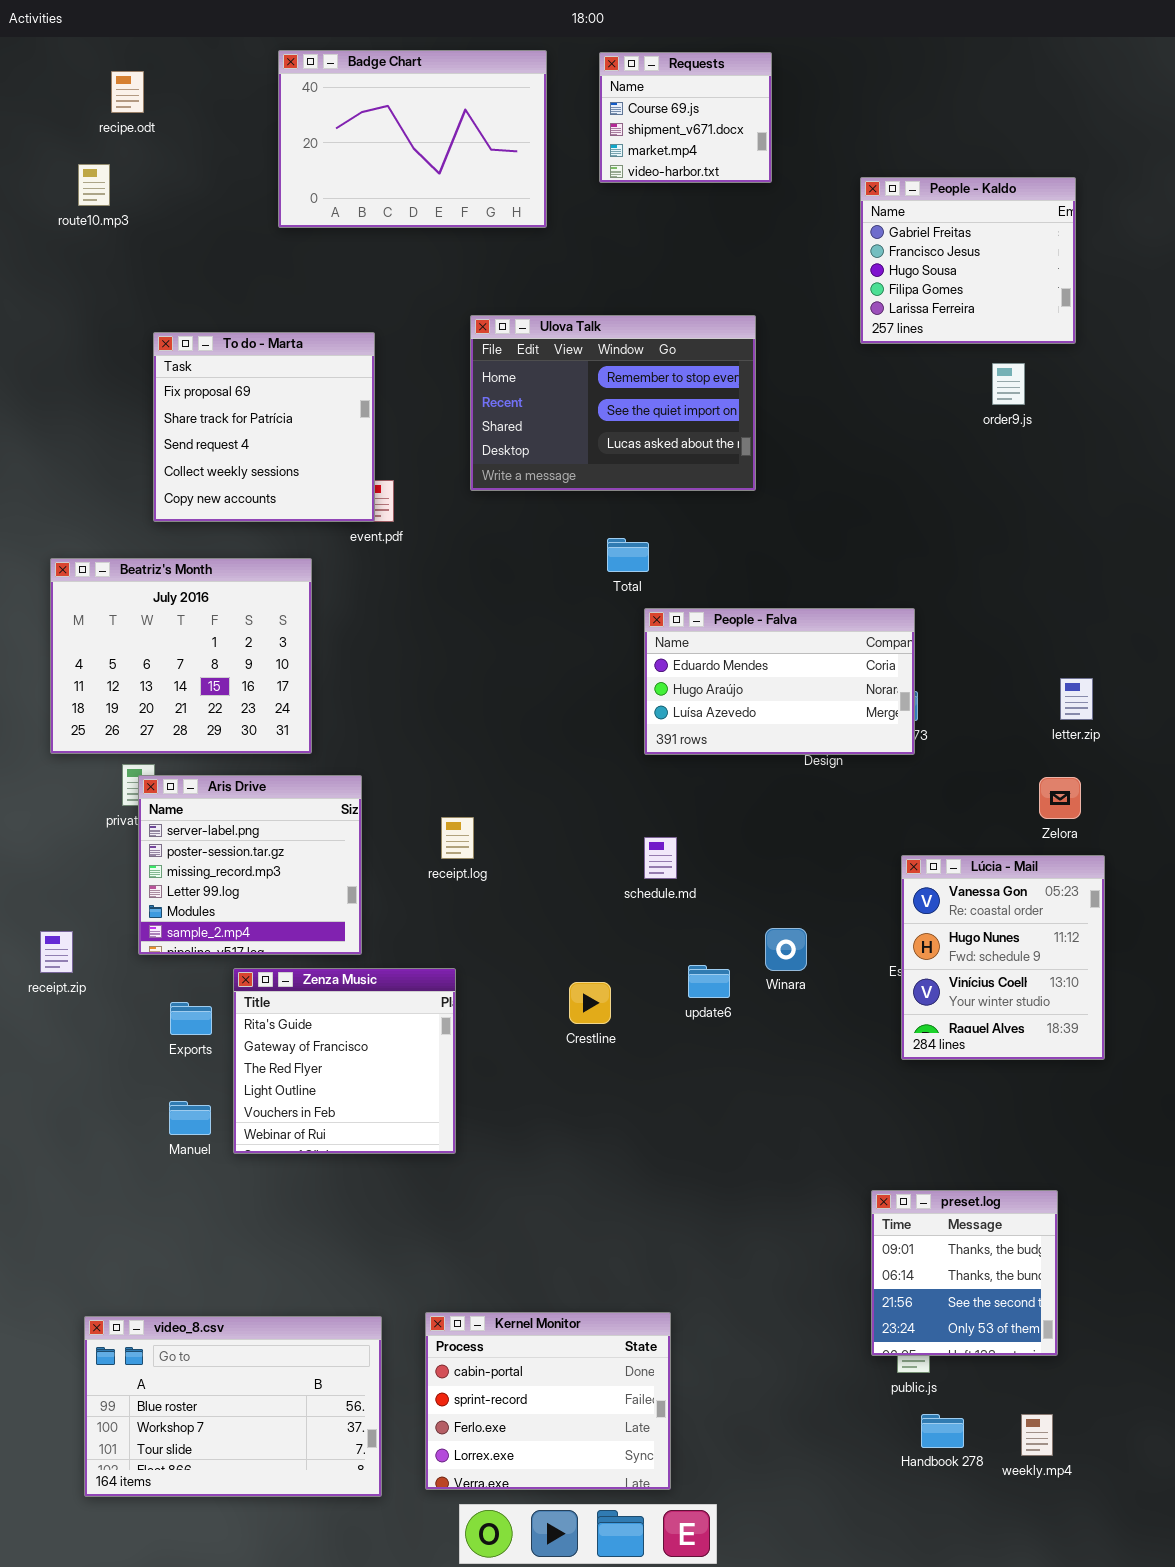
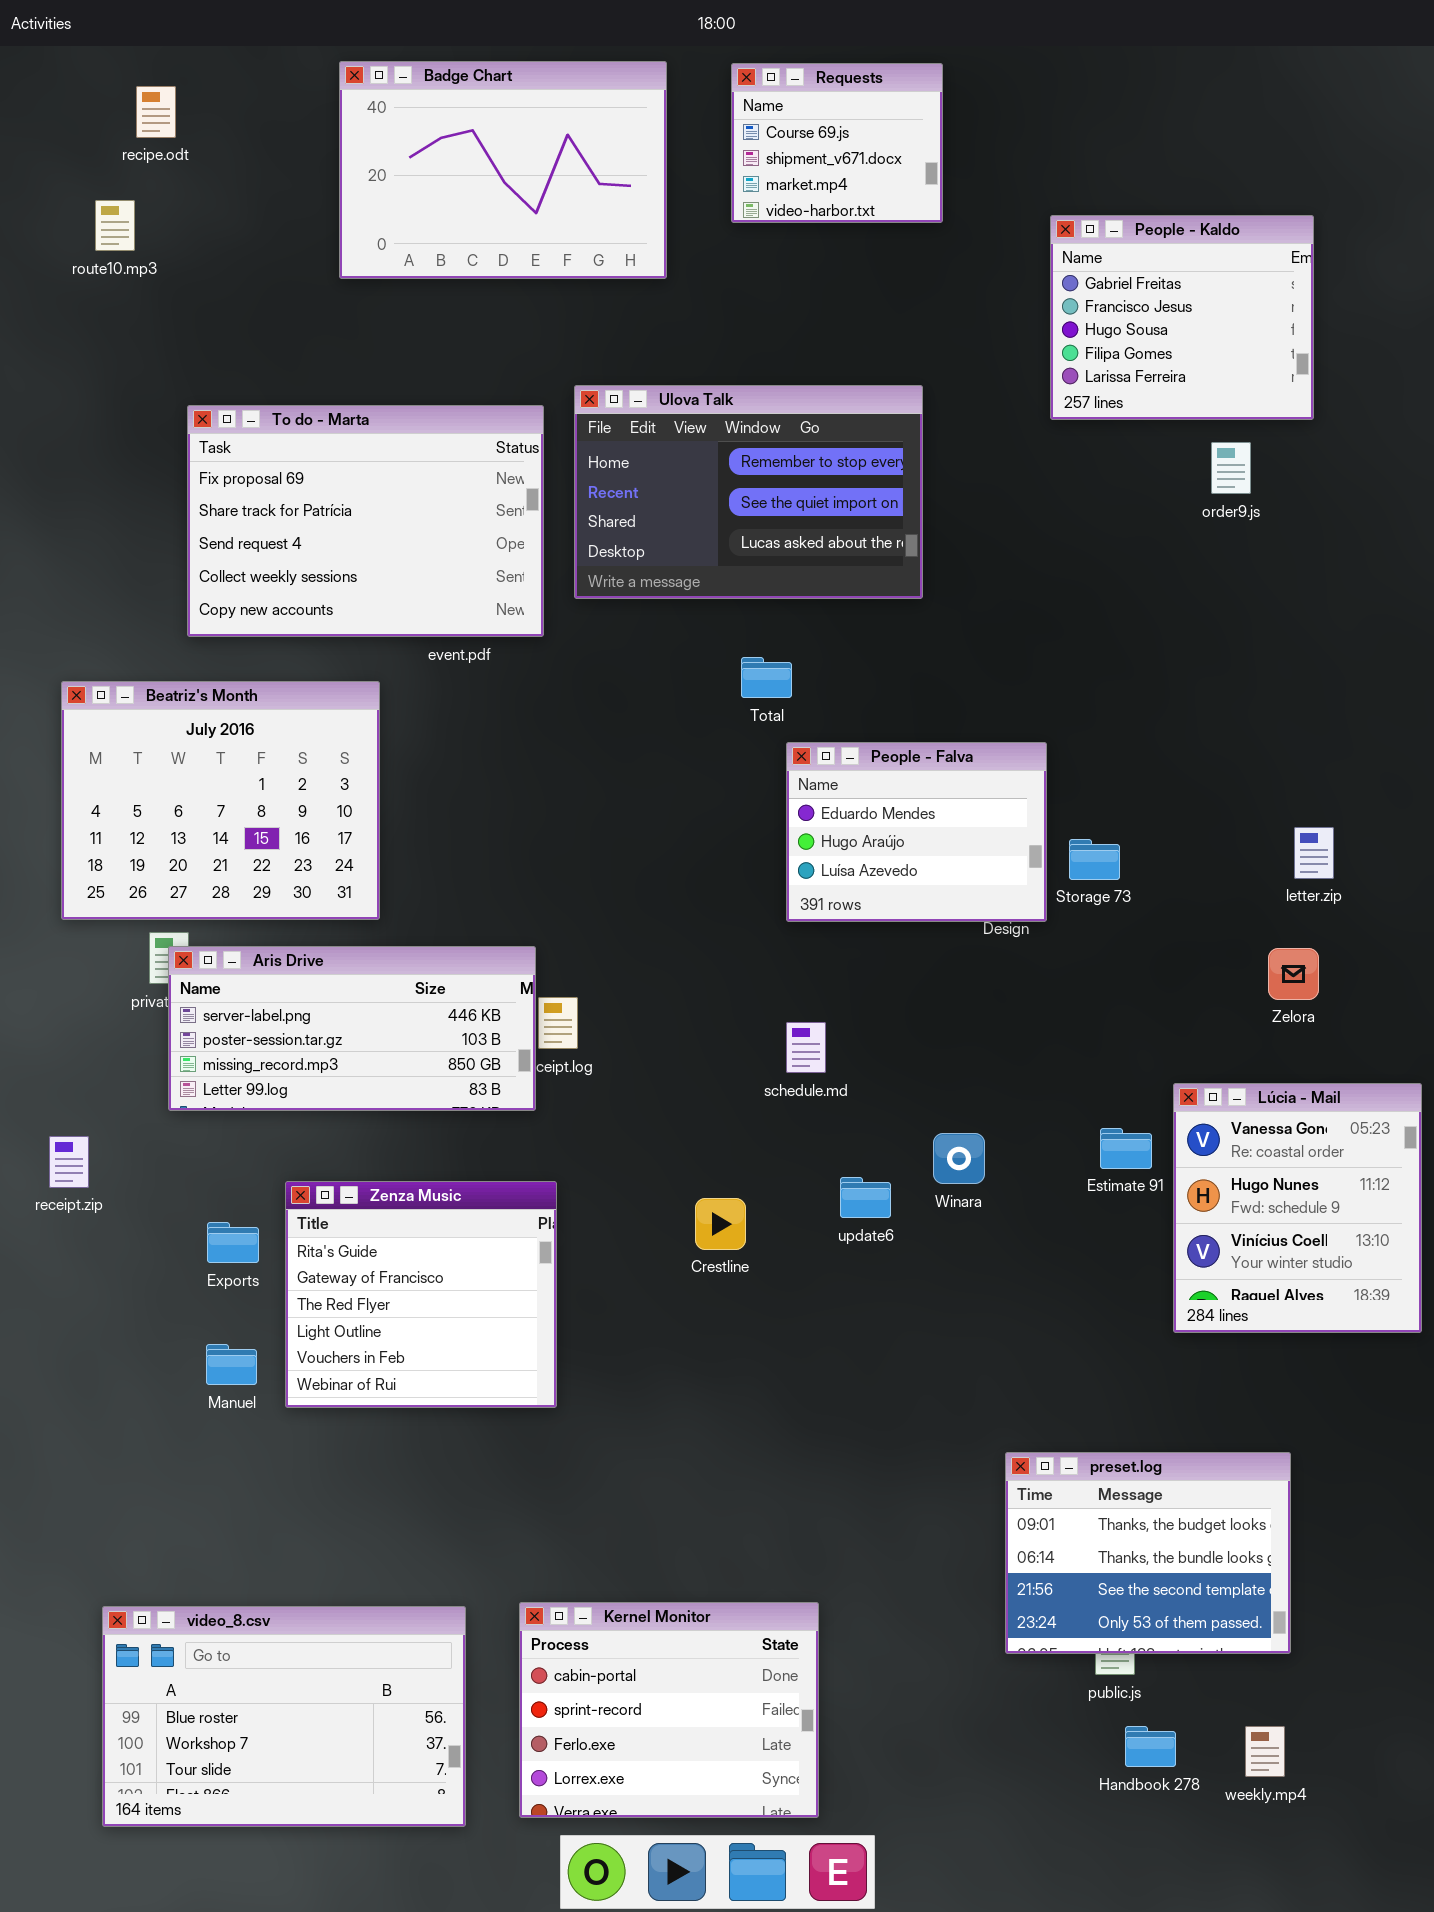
To do - Marta: [153,332,375,522] -> [187,405,544,637], resized
People - Falva: [644,608,915,755] -> [786,742,1047,922], resized
Aris Drive: [138,775,362,955] -> [168,946,536,1111], resized
Lúcia - Mail: [901,855,1105,1060] -> [1173,1083,1422,1333], moved
preset.log: [871,1190,1058,1356] -> [1005,1452,1291,1654], resized

